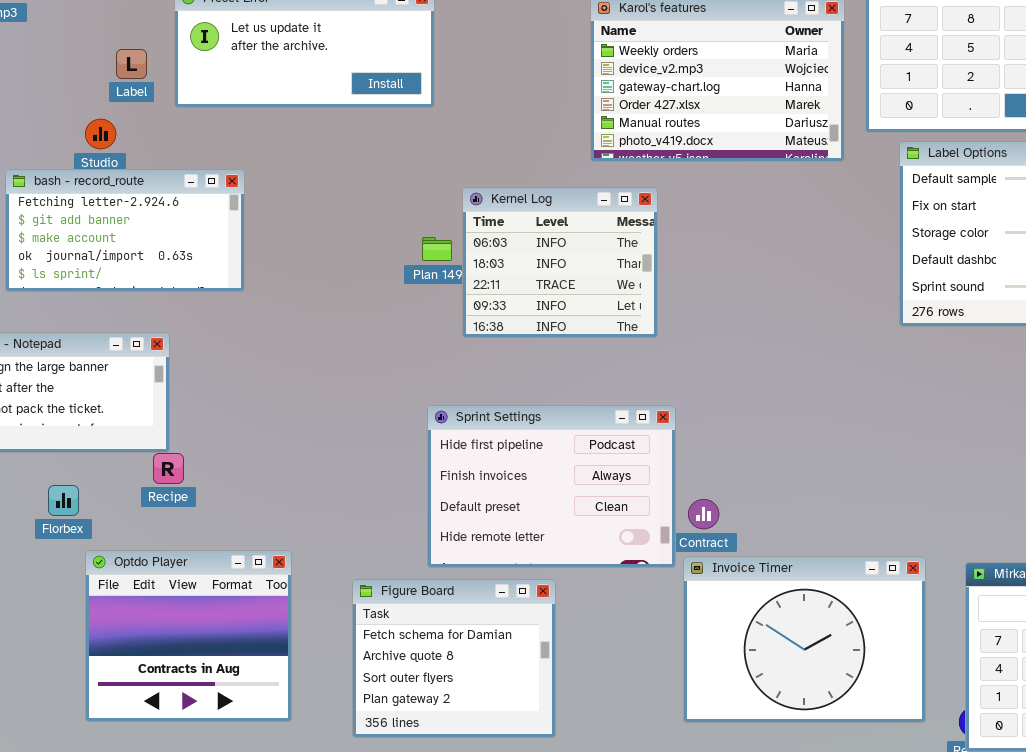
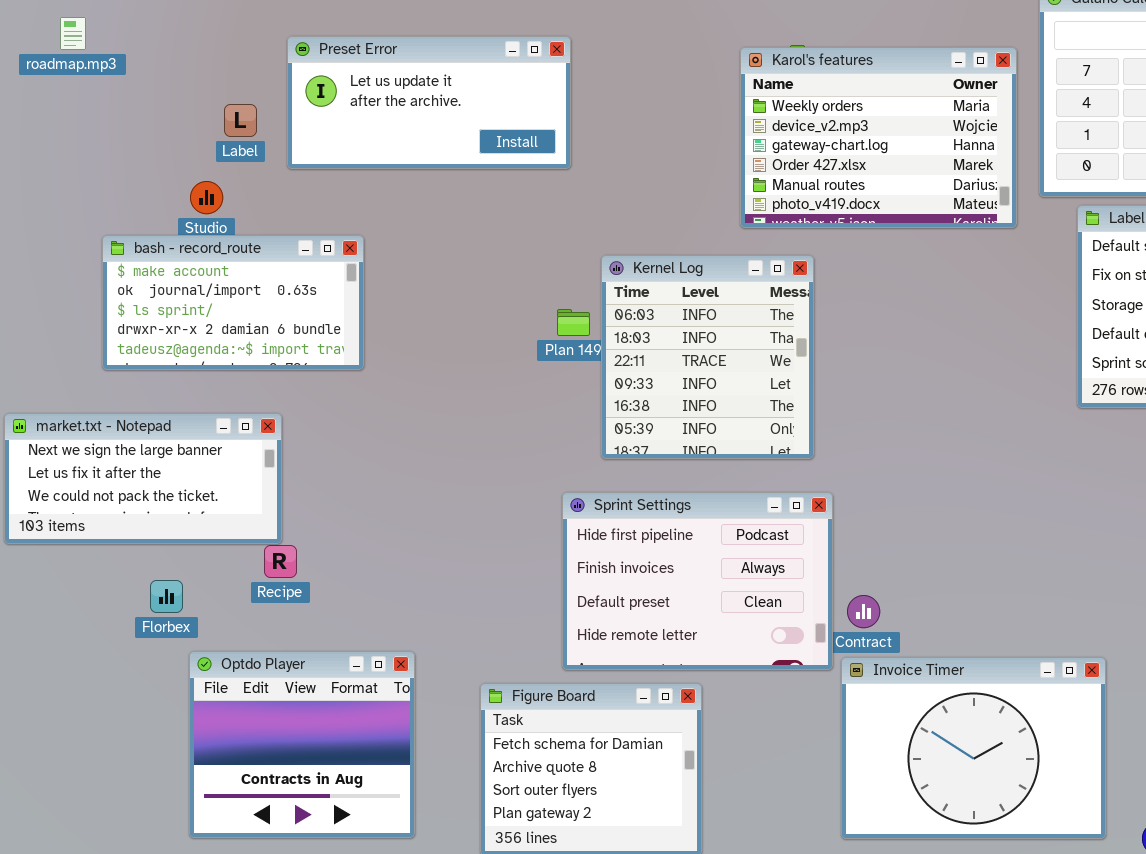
bash - record_route: [5,169,245,292] -> [102,235,364,370], scrolled down 2 rows
Kernel Log: [462,187,658,338] -> [601,255,814,459], resized

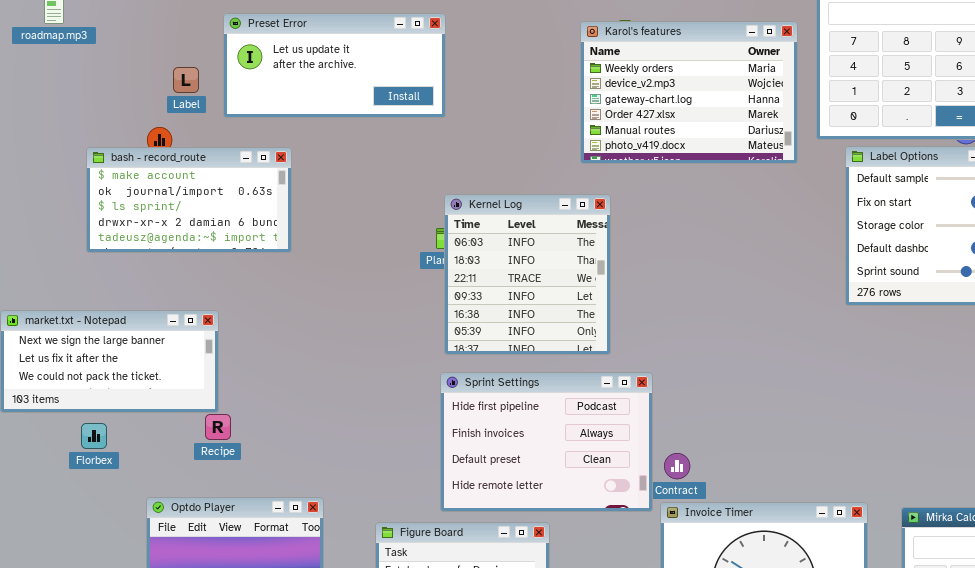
bash - record_route: [102,235,364,370] -> [86,147,292,253], moved
Kernel Log: [601,255,814,459] -> [444,194,611,355], moved
Florbex: [150,580,183,613] -> [81,423,107,449], moved

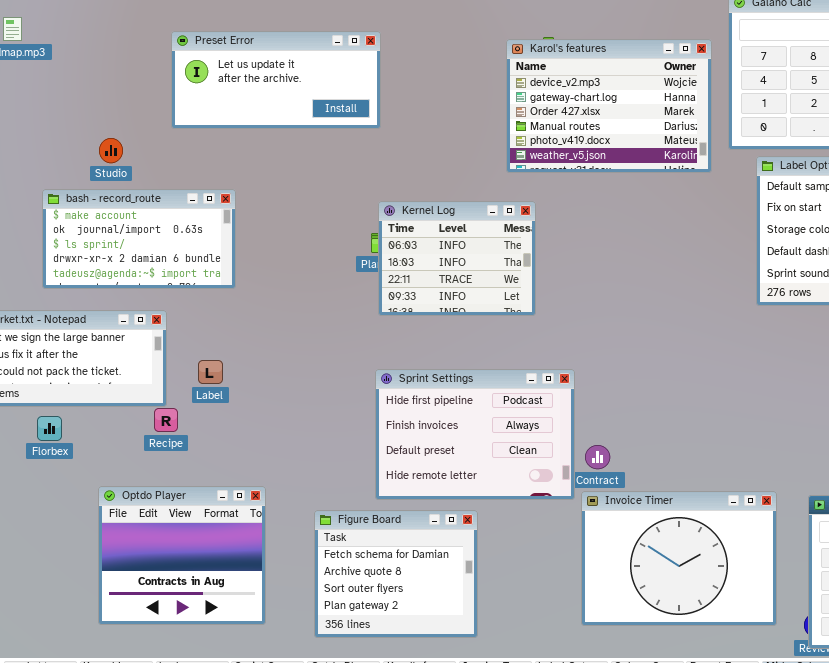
Karol's features: [580,21,798,164] -> [506,39,712,173], scrolled down 1 row
Label: [173,67,199,93] -> [198,360,223,384], moved
bash - record_route: [86,147,292,253] -> [42,189,236,289], moved
Kernel Log: [444,194,611,355] -> [378,201,536,316], resized

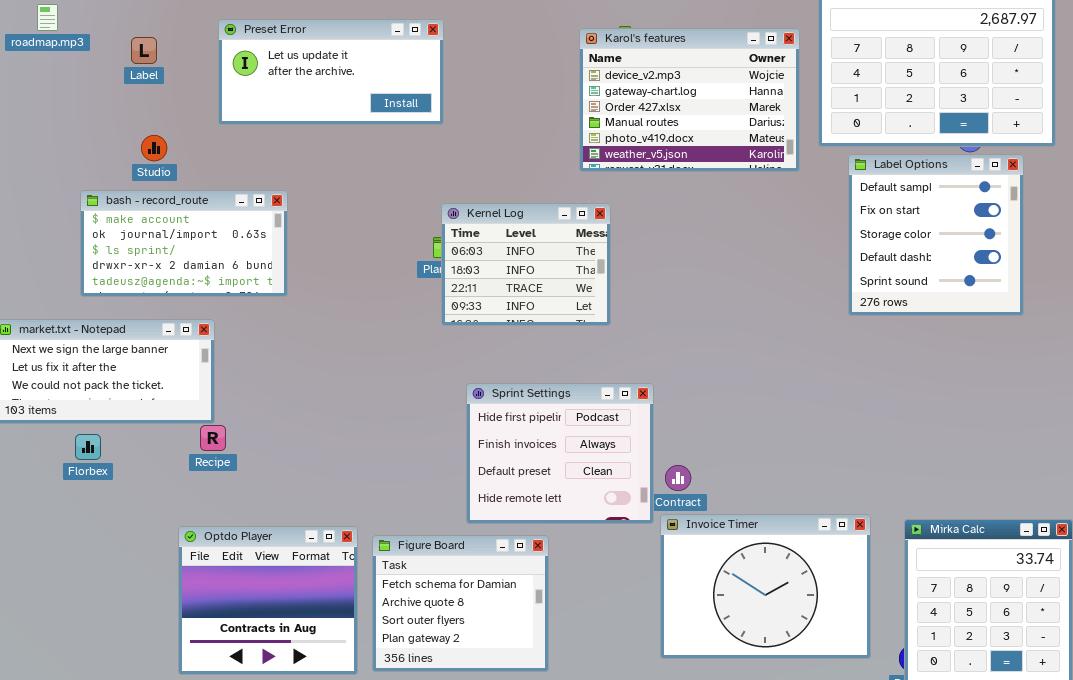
Label: [198,360,223,384] -> [131,37,157,64], moved
Sprint Settings: [375,369,575,500] -> [466,383,654,524], resized
Optdo Player: [98,486,266,625] -> [178,526,358,675], moved

